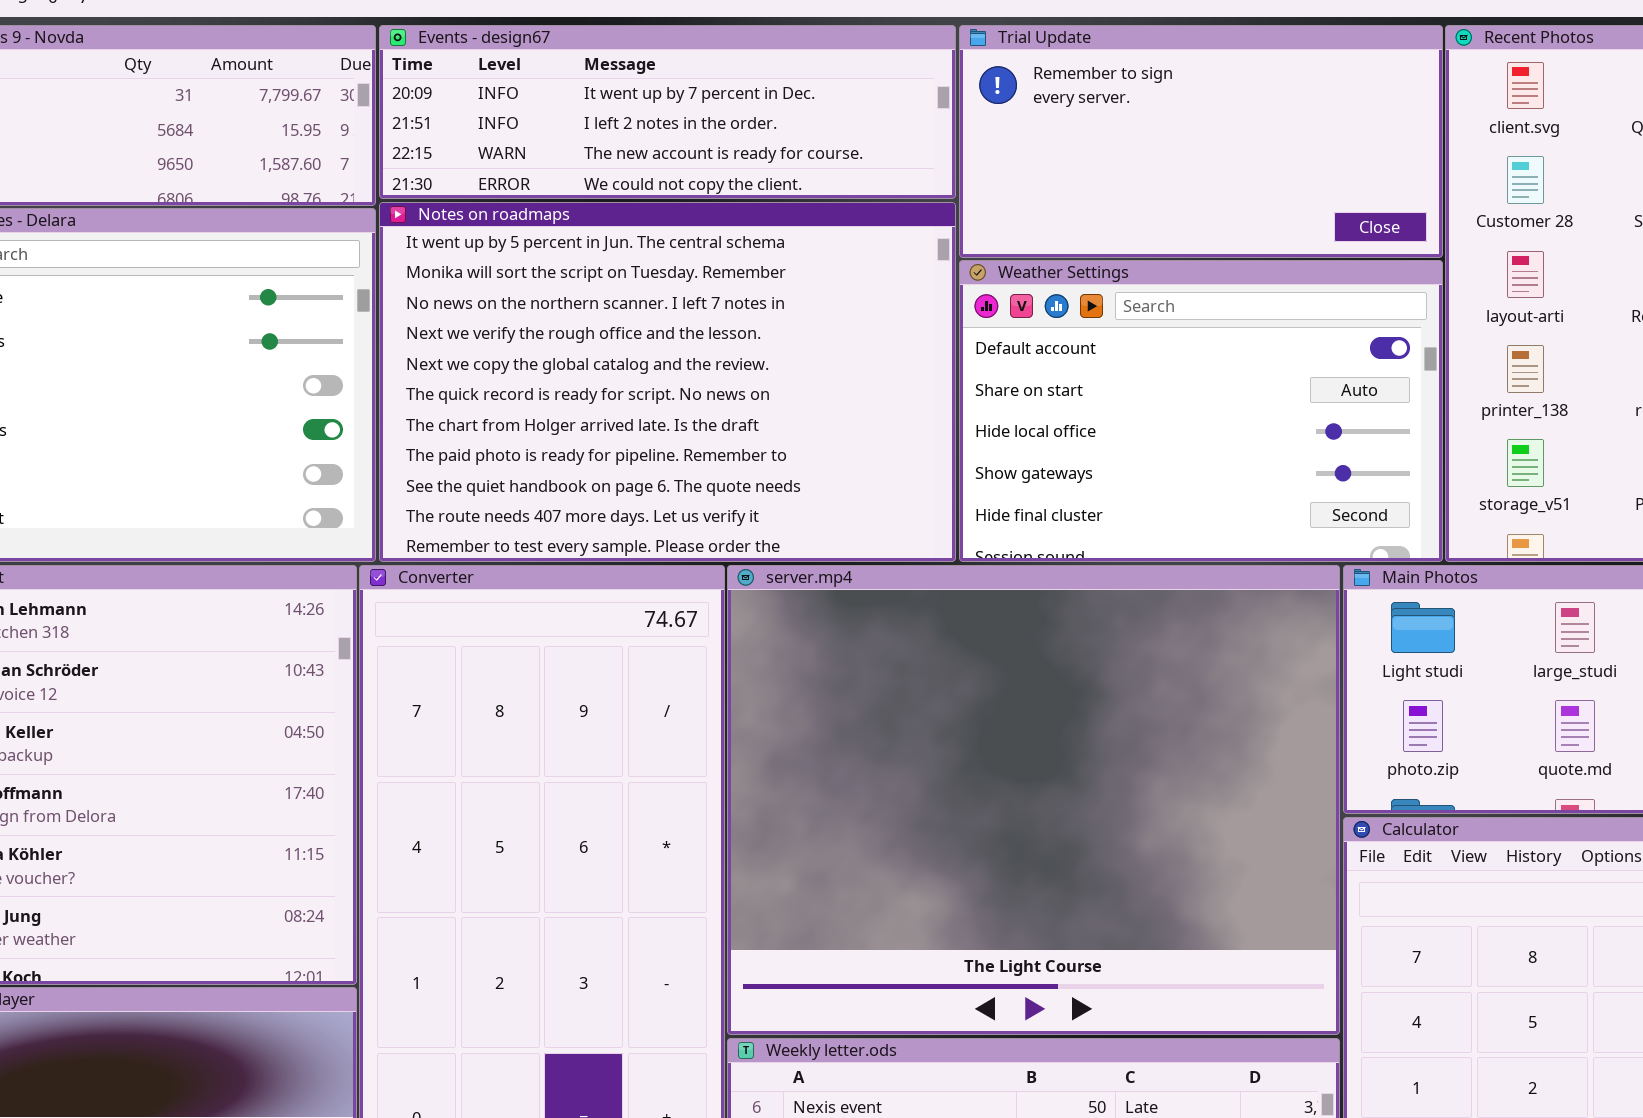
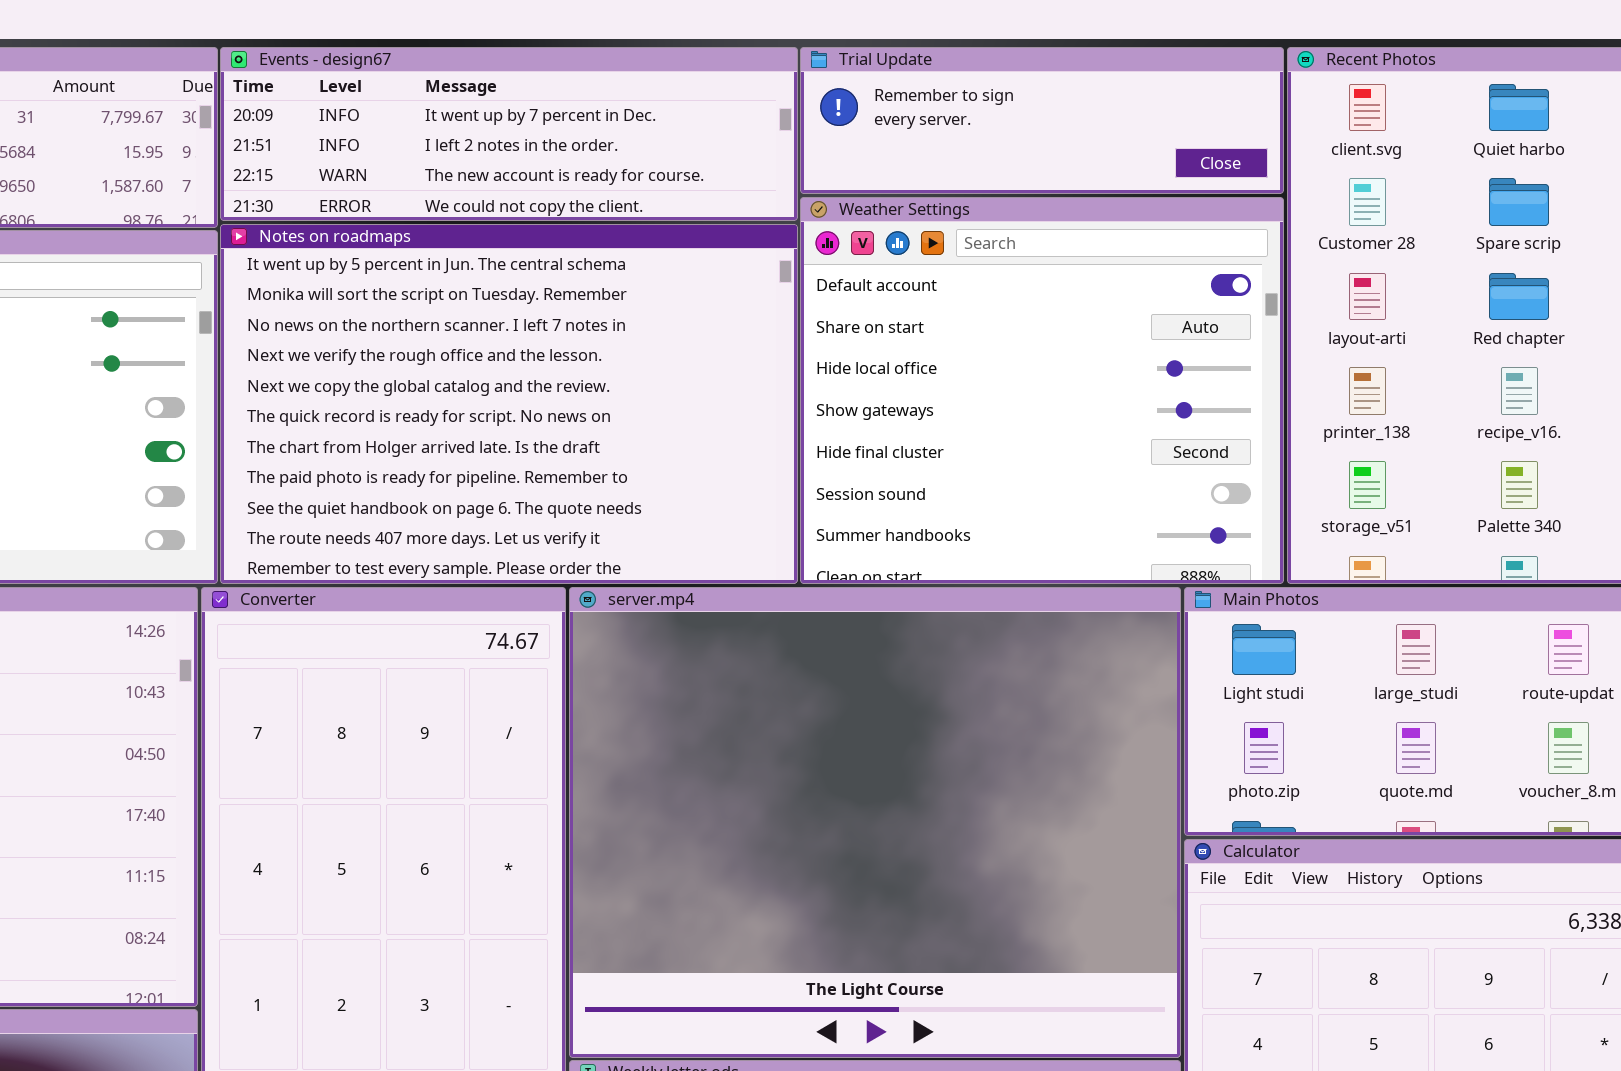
Trial Update: [959,25,1443,258] -> [800,47,1284,194], resized
Weather Settings: [959,260,1443,562] -> [800,197,1284,584], resized

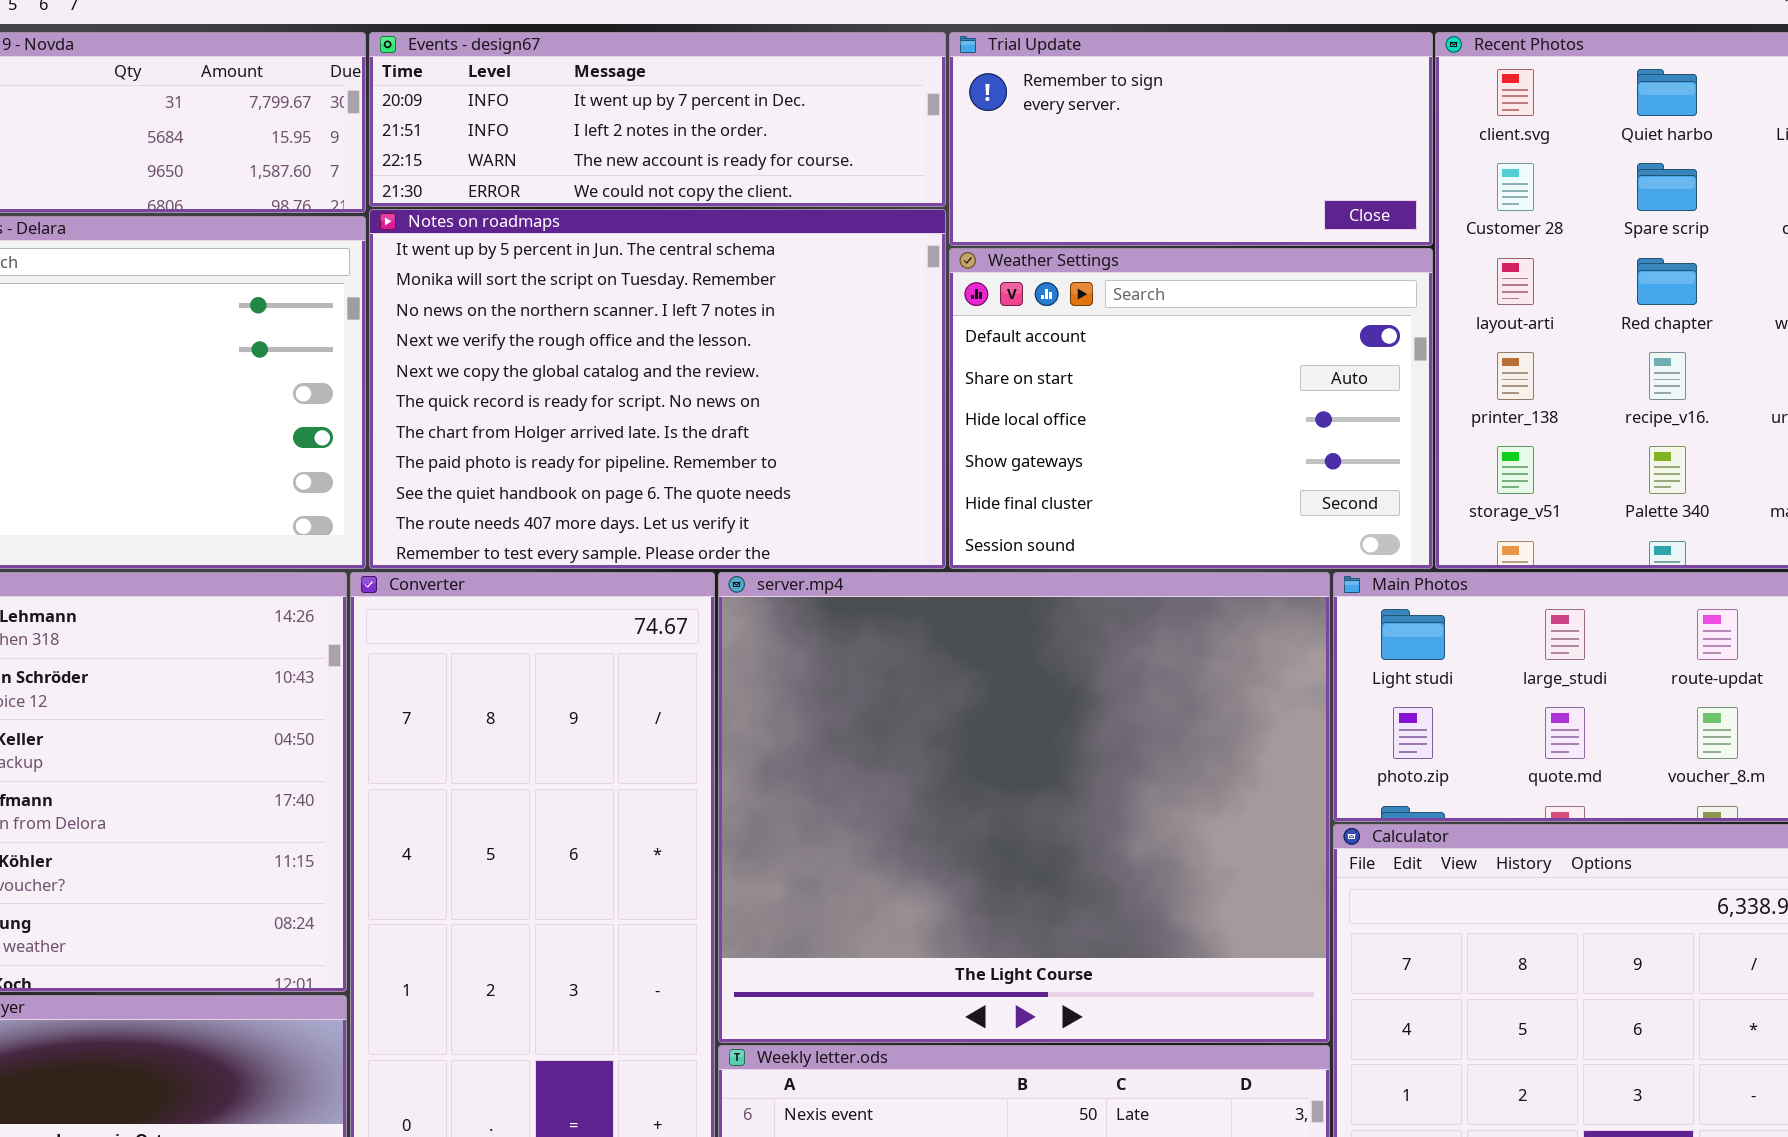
Trial Update: [800,47,1284,194] -> [949,32,1433,246], resized
Weather Settings: [800,197,1284,584] -> [949,248,1433,569], resized

